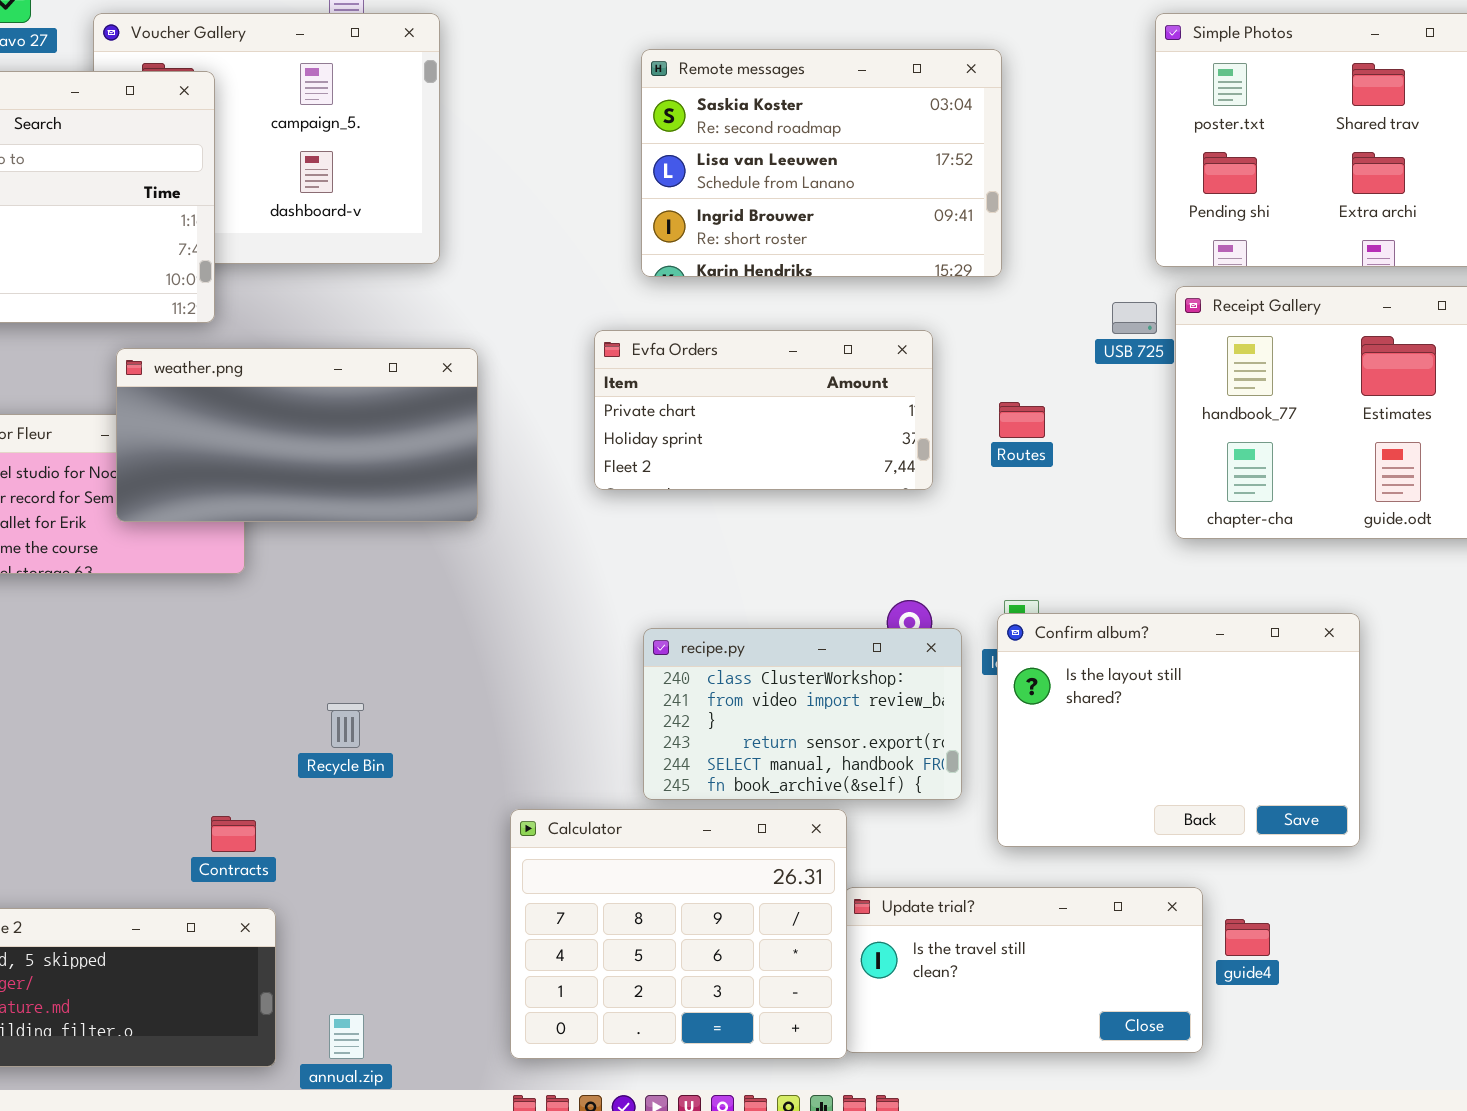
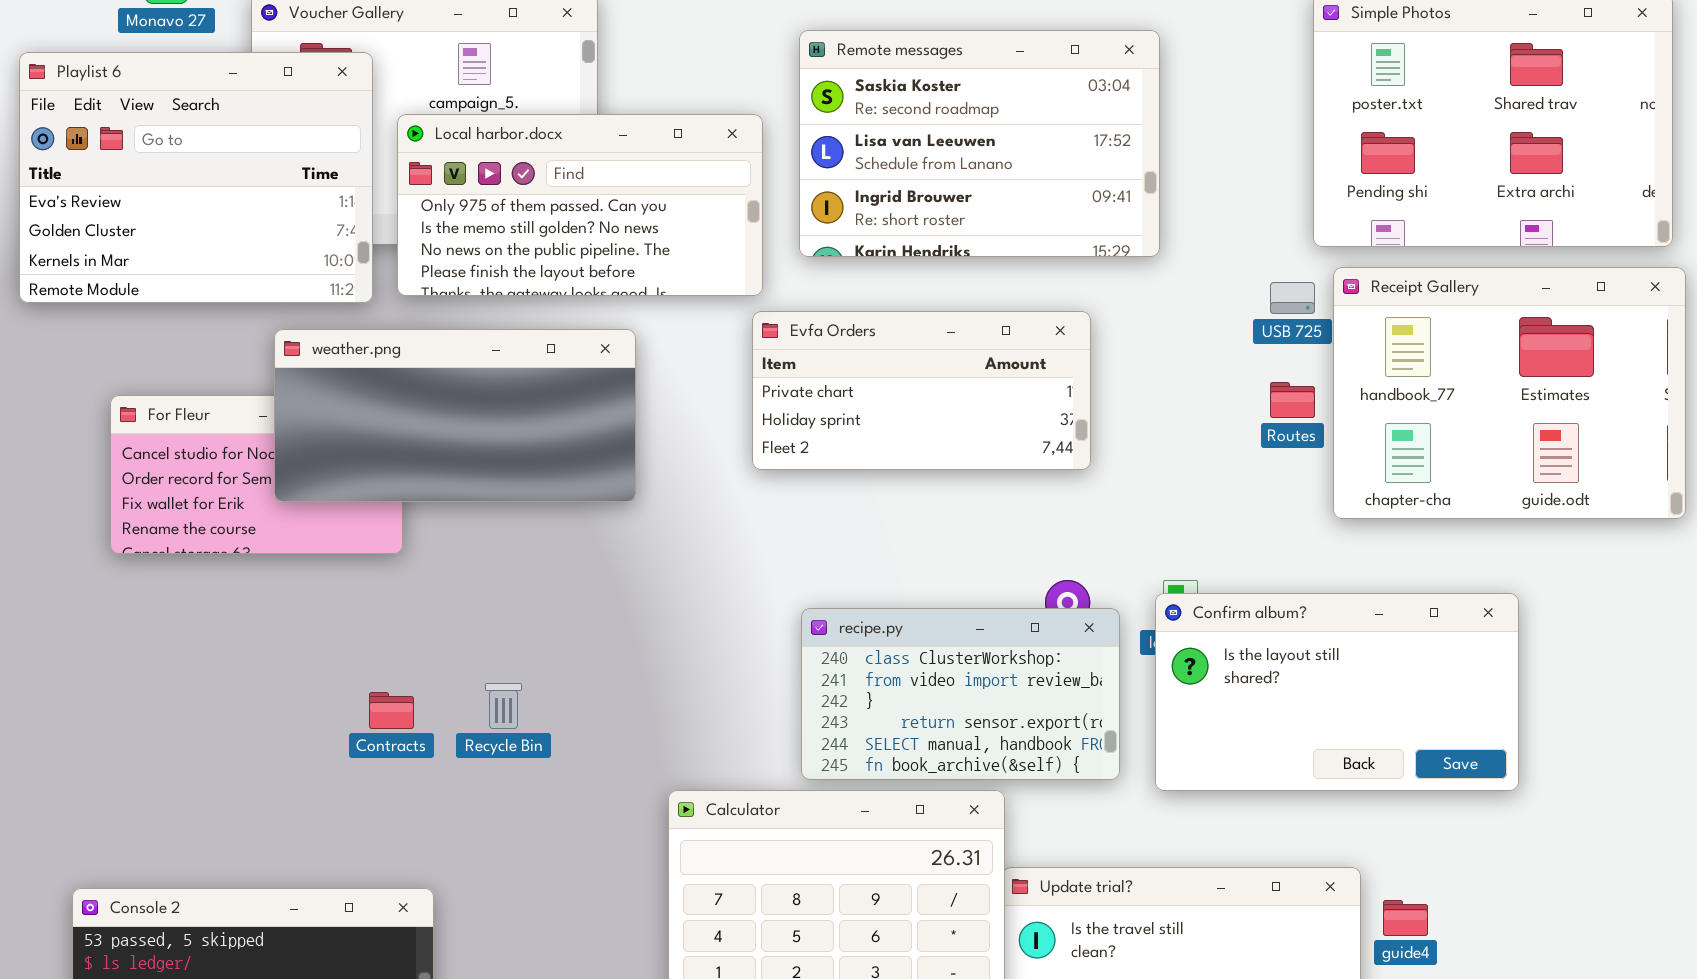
Local harbor.docx: none -> [397,114,763,296], opened
Routes: [999,402,1045,438] -> [1270,382,1315,418], moved
Confirm album?: [997,613,1360,847] -> [1155,593,1519,791], resized
Contracts: [211,816,256,852] -> [369,692,414,729], moved

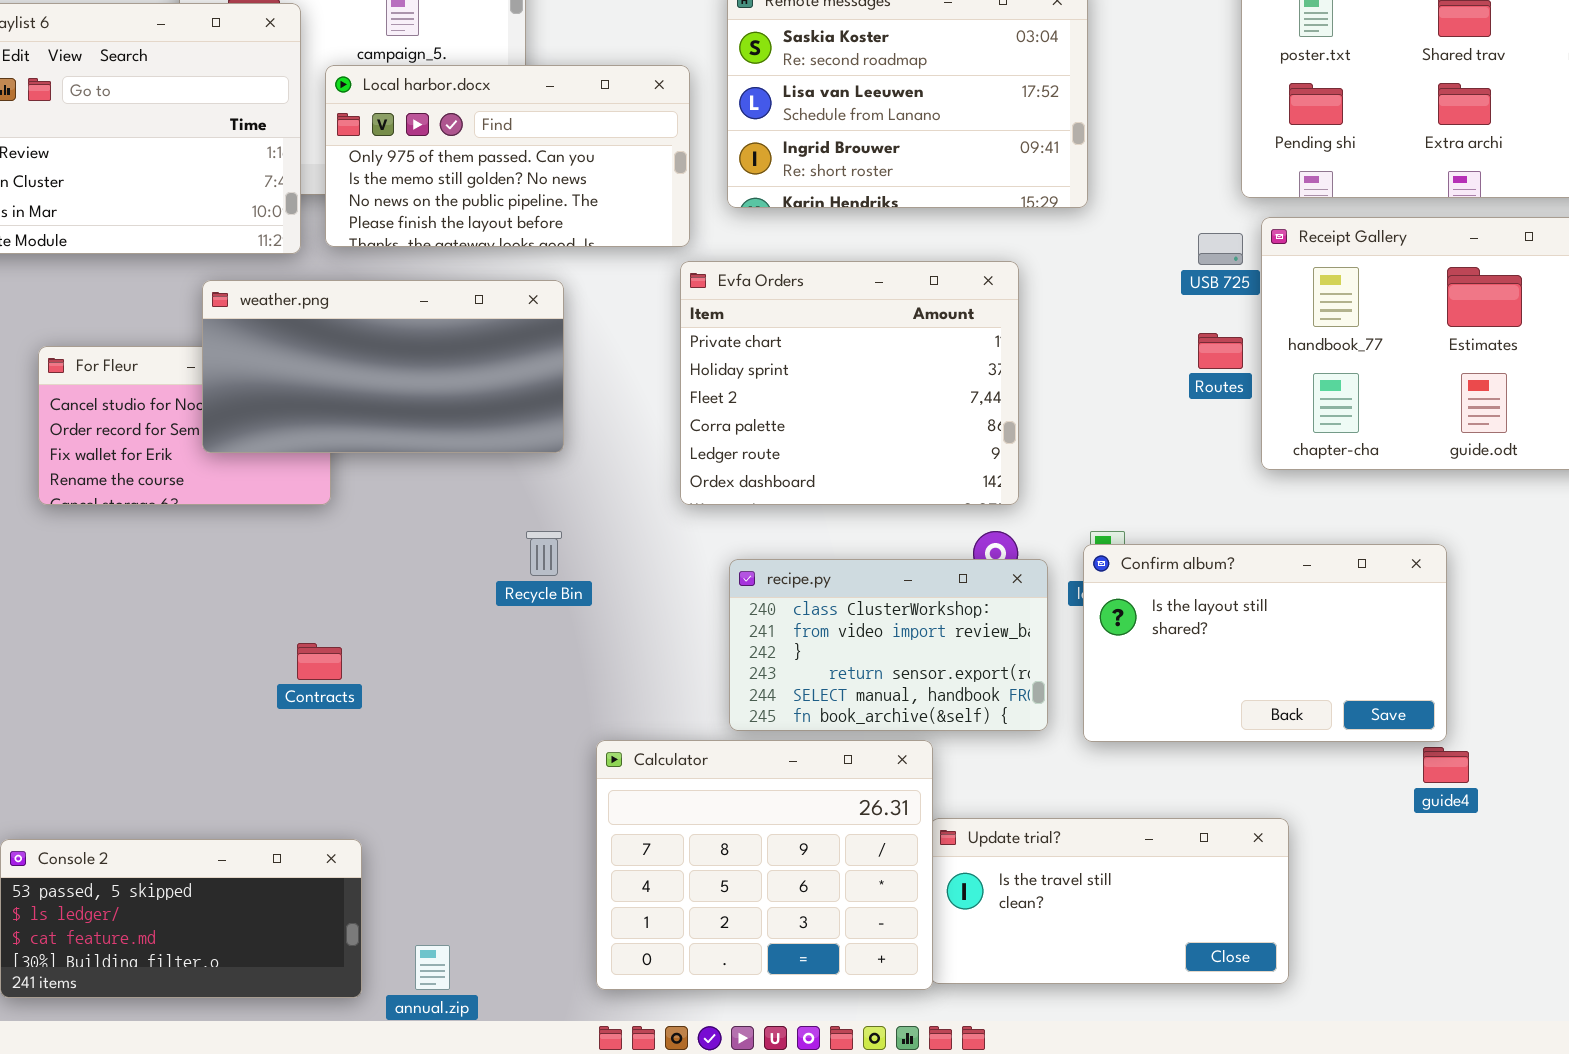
Evfa Orders: [752,311,1091,470] -> [680,261,1019,505], resized
Recycle Bin: [485,683,522,729] -> [526,531,562,576], moved
guide4: [1383,900,1428,936] -> [1423,747,1469,783], moved

